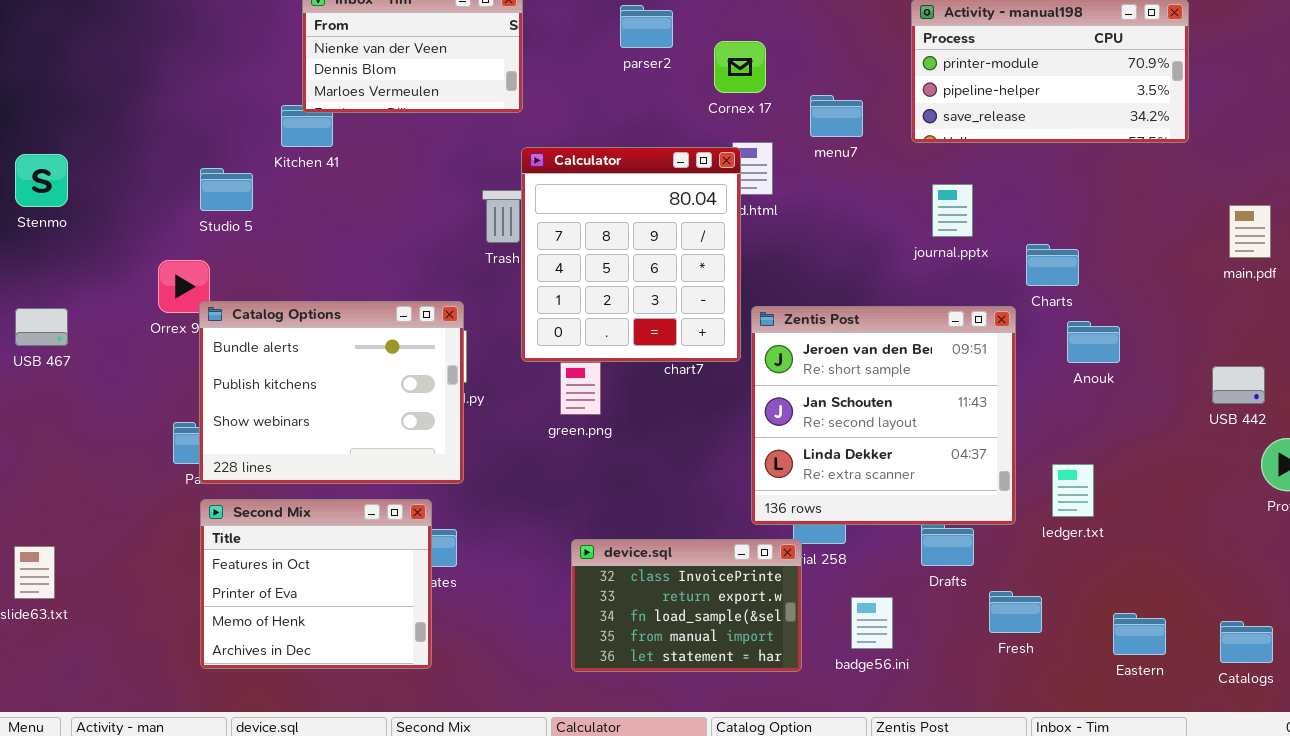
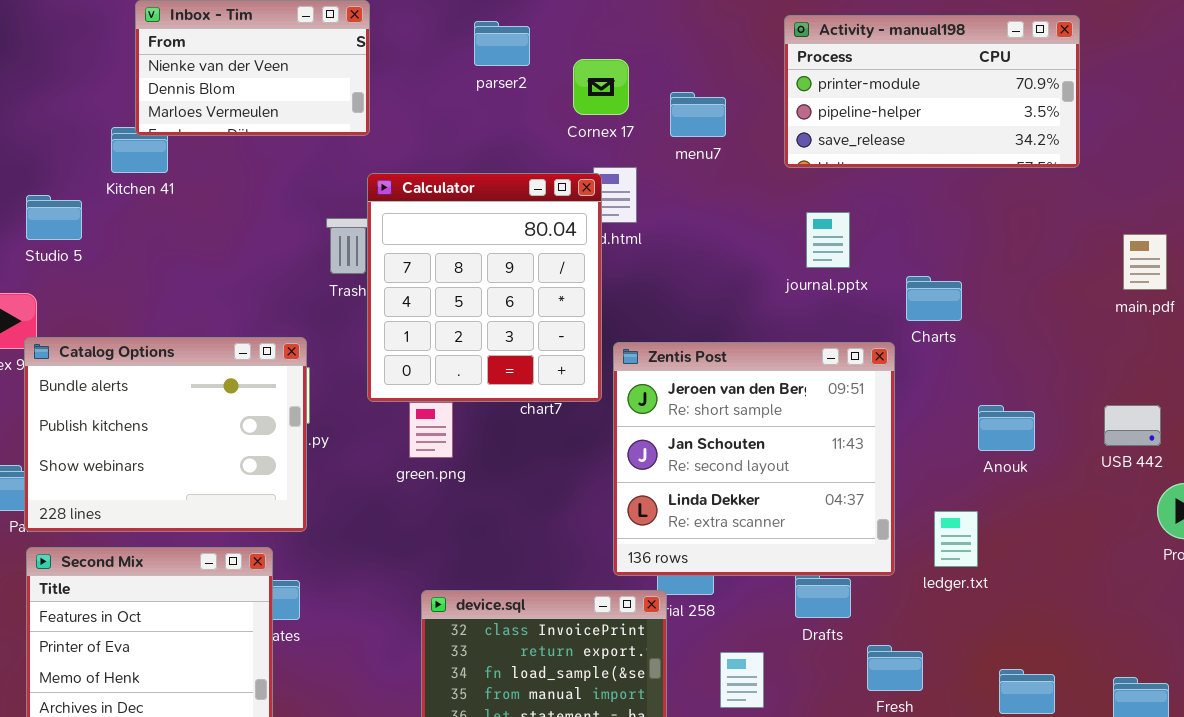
menu7: [810,95,863,137] -> [670,92,726,137], moved
Anouk: [1067,321,1120,363] -> [978,405,1035,451], moved

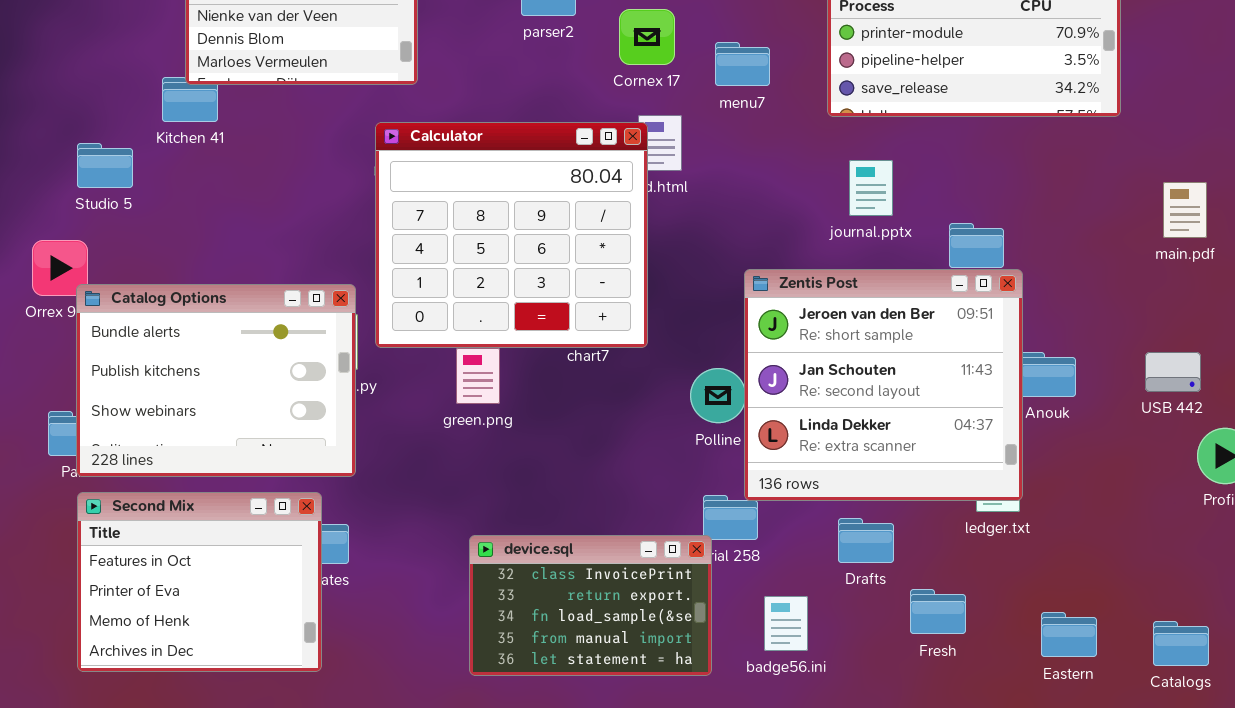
Calculator: [367,173,602,402] -> [375,122,648,348], resized
Zentis Post: [613,342,895,576] -> [744,269,1023,501], moved

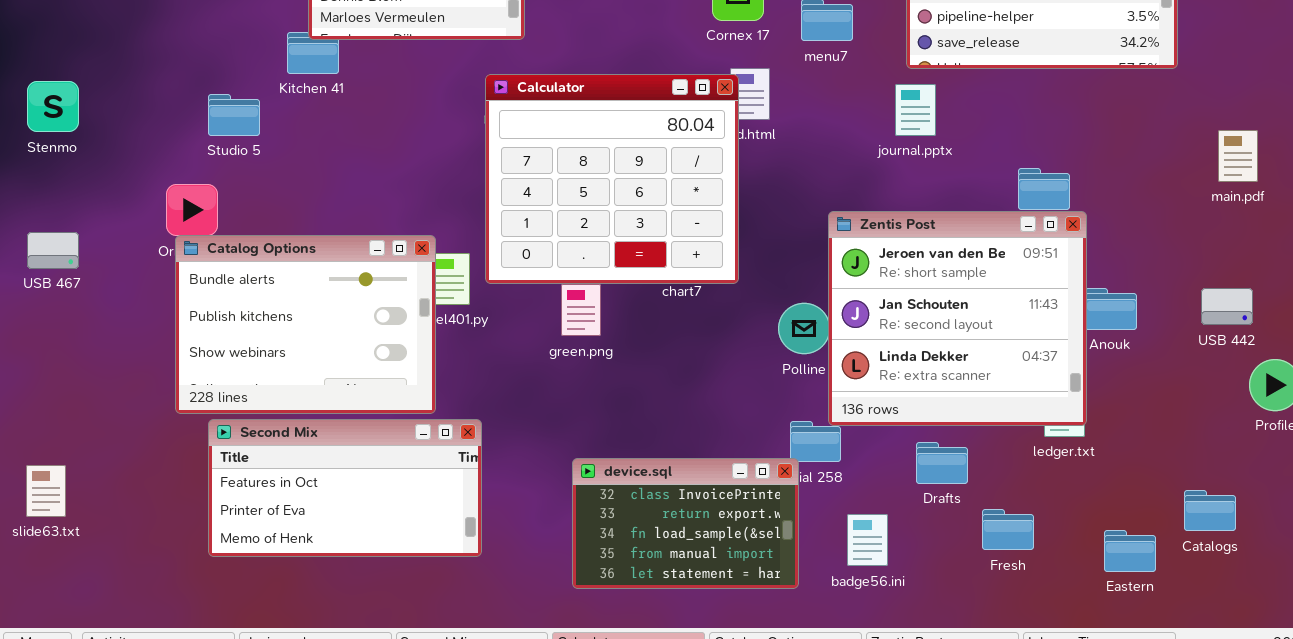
journal.pptx: [849,160,893,216] -> [895,84,936,136], moved
Catalog Options: [76,284,356,477] -> [175,235,436,414], moved
Second Mix: [77,492,322,672] -> [208,419,482,557], resized
Catalogs: [1153,621,1209,666] -> [1184,490,1236,531], moved

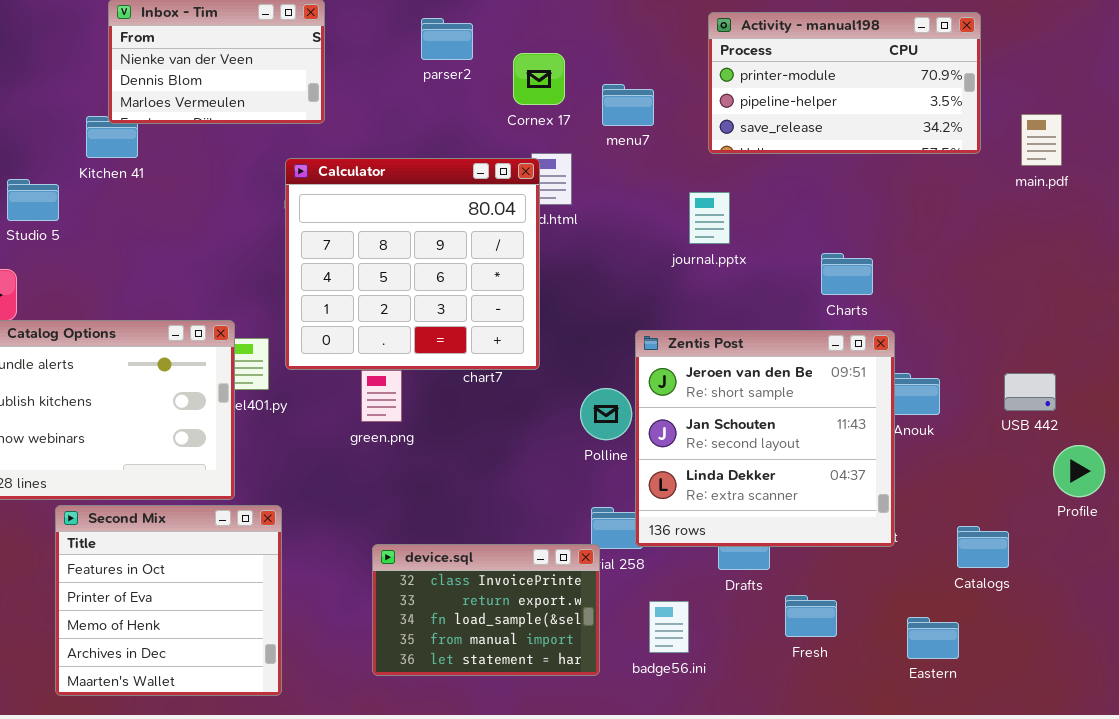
journal.pptx: [895,84,936,136] -> [689,192,730,244], moved
main.pdf: [1218,130,1258,182] -> [1021,114,1062,166], moved
Zentis Post: [828,211,1087,426] -> [635,330,895,547], moved
Second Mix: [208,419,482,557] -> [55,505,282,696], resized
Catalogs: [1184,490,1236,531] -> [957,526,1009,568], moved

